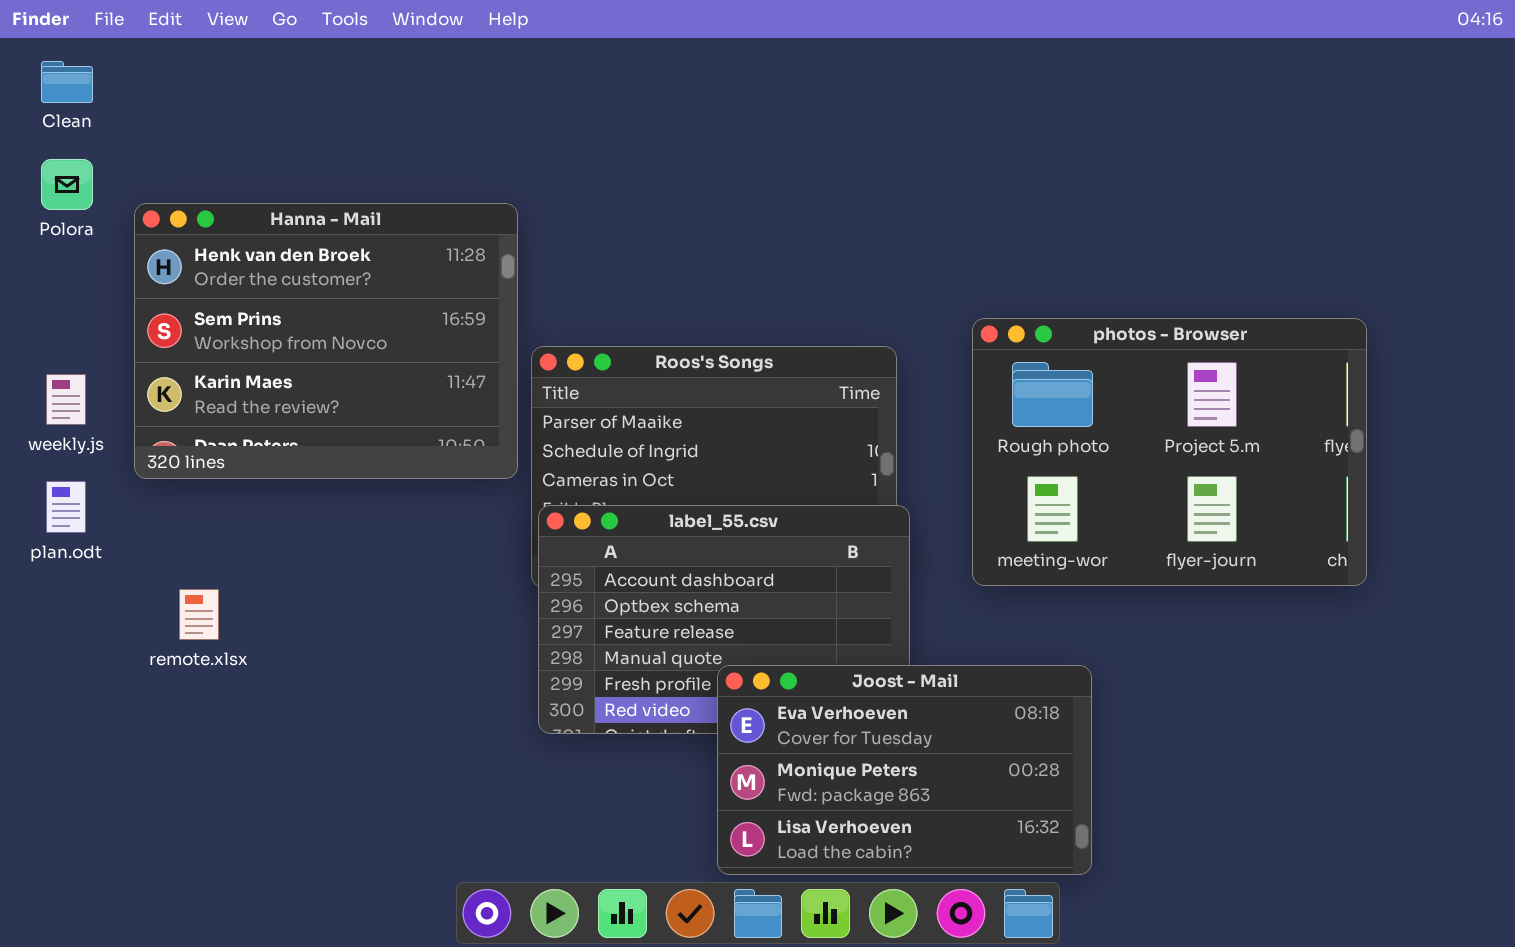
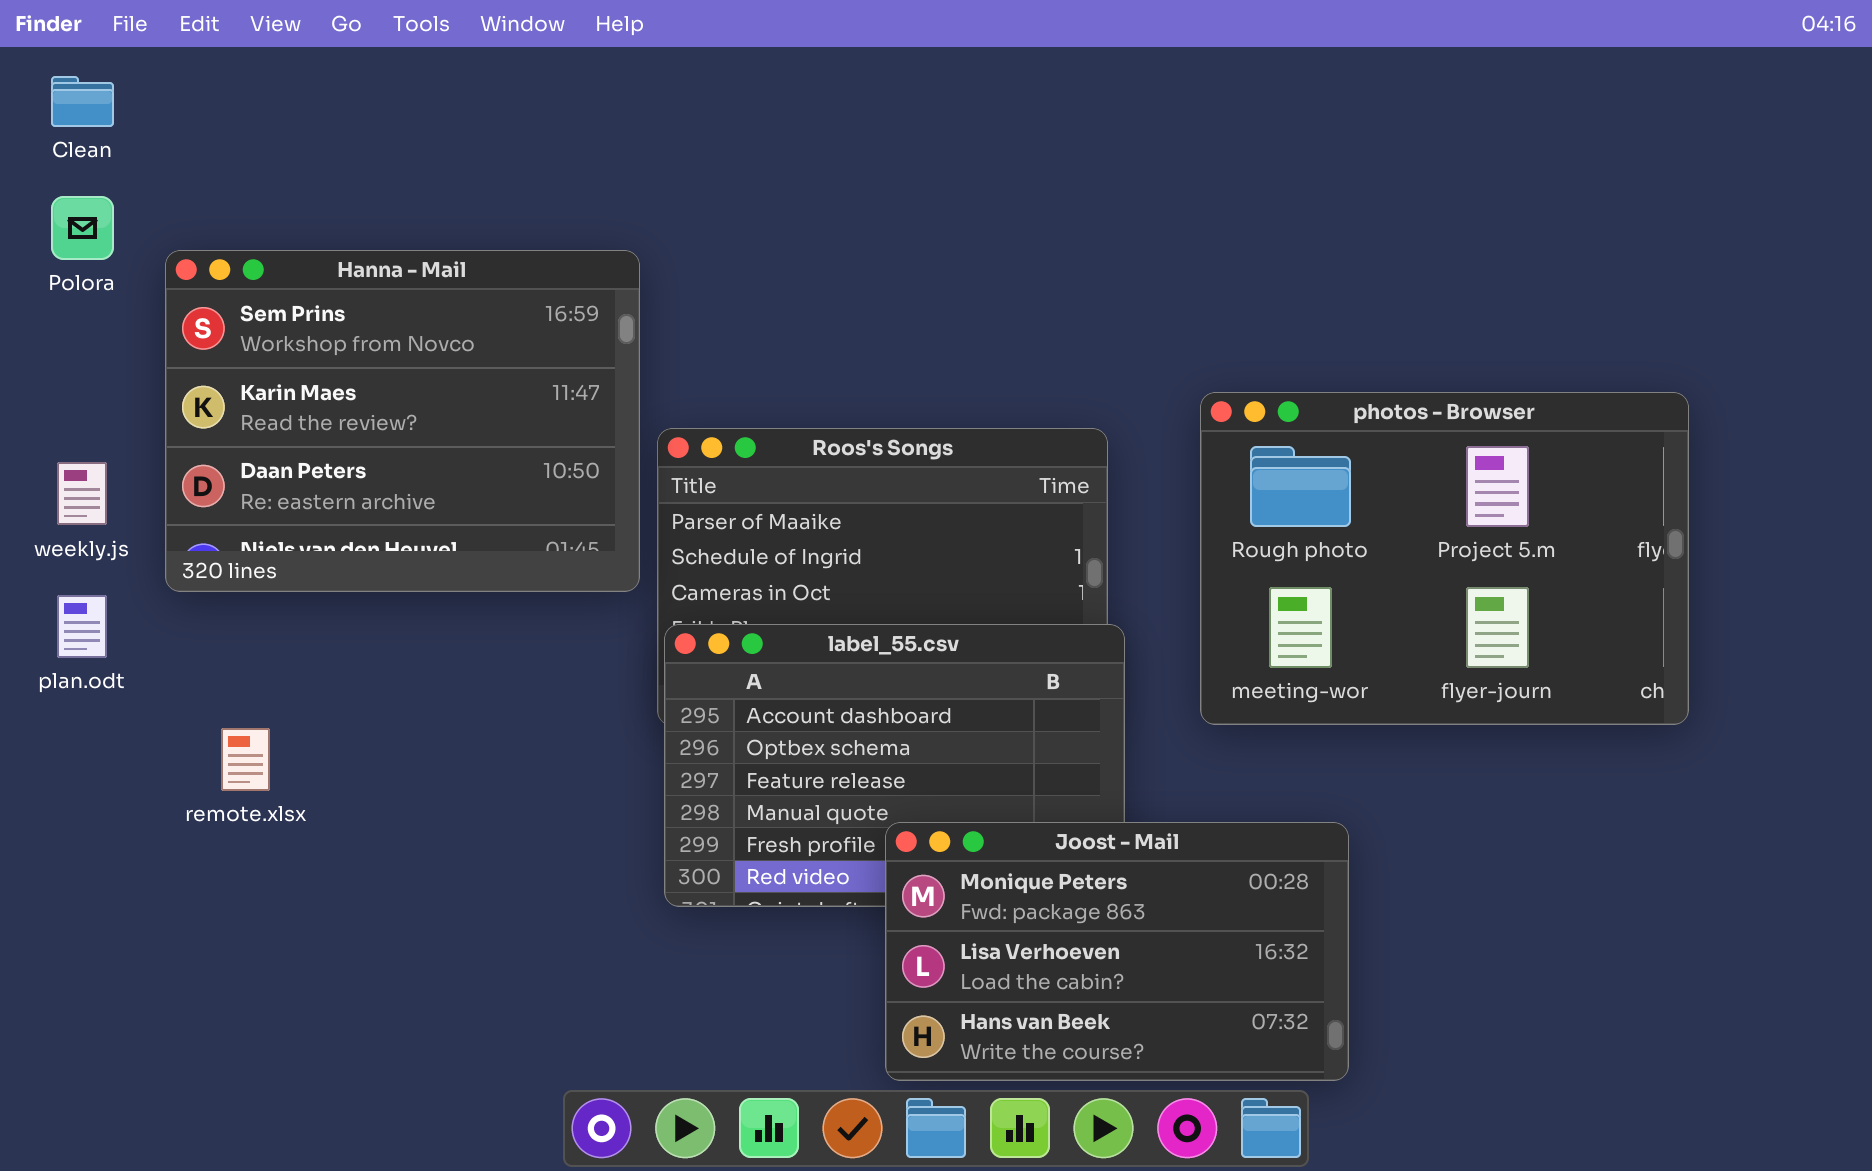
Hanna - Mail: [134,203,518,479] -> [165,250,640,592], scrolled down 1 row
Joost - Mail: [717,665,1092,875] -> [885,822,1349,1081], scrolled down 1 row

